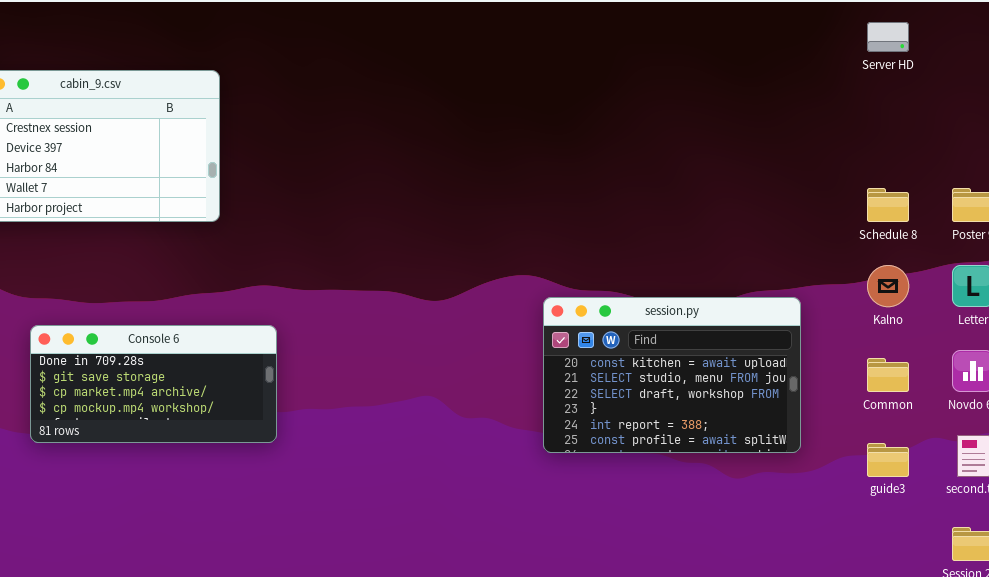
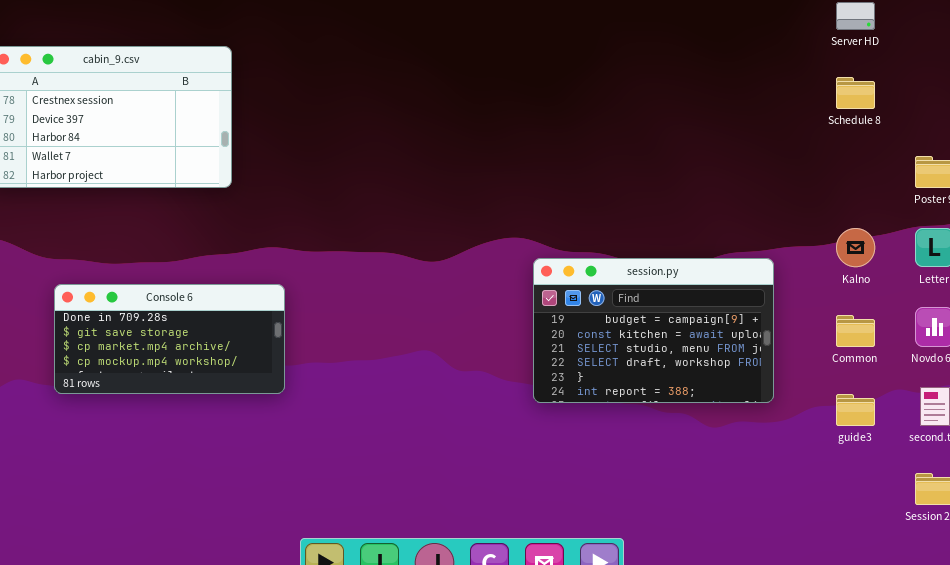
Schedule 8: [867,188,909,222] -> [836,77,875,109], moved
session.py: [543,297,801,453] -> [533,258,774,403], scrolled up 1 row

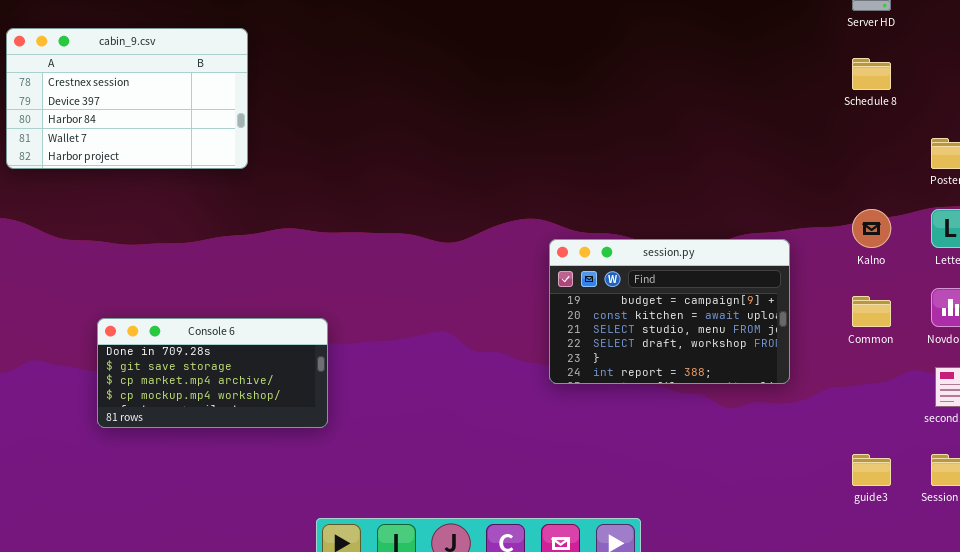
Console 6: [54,284,285,394] -> [97,318,328,428], moved
guide3: [836,394,875,426] -> [852,454,891,486], moved

